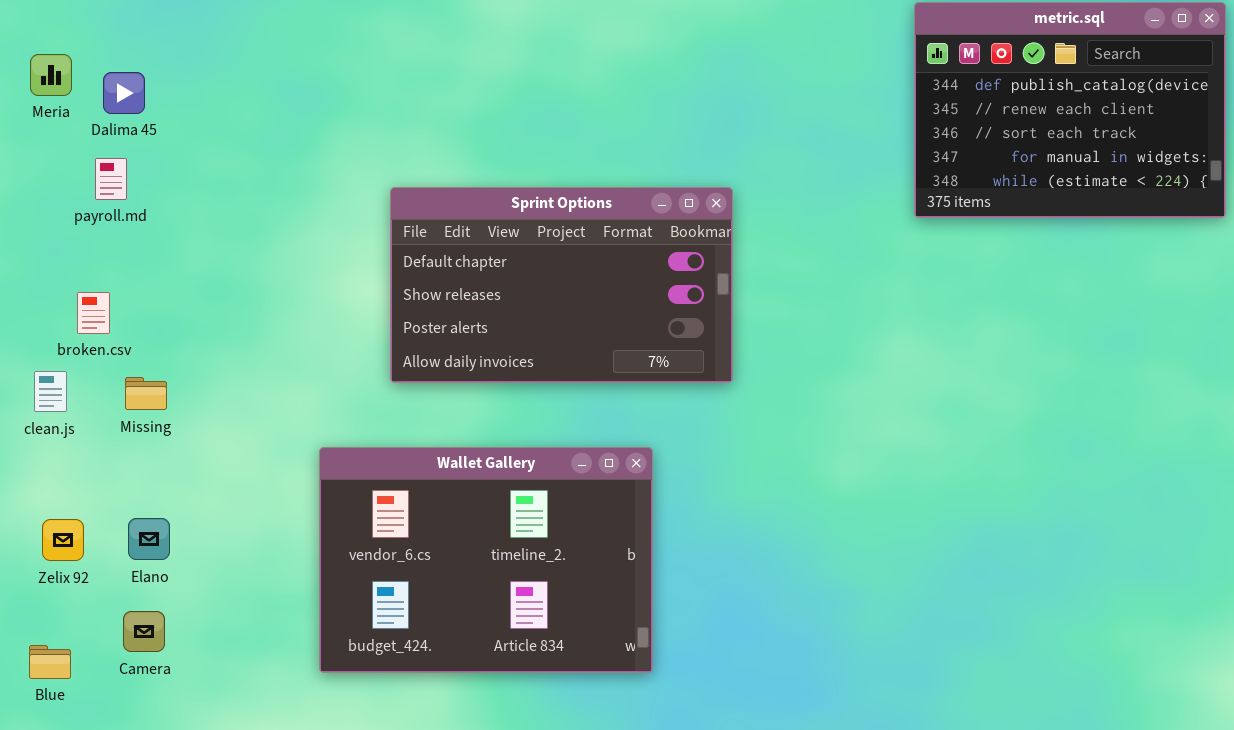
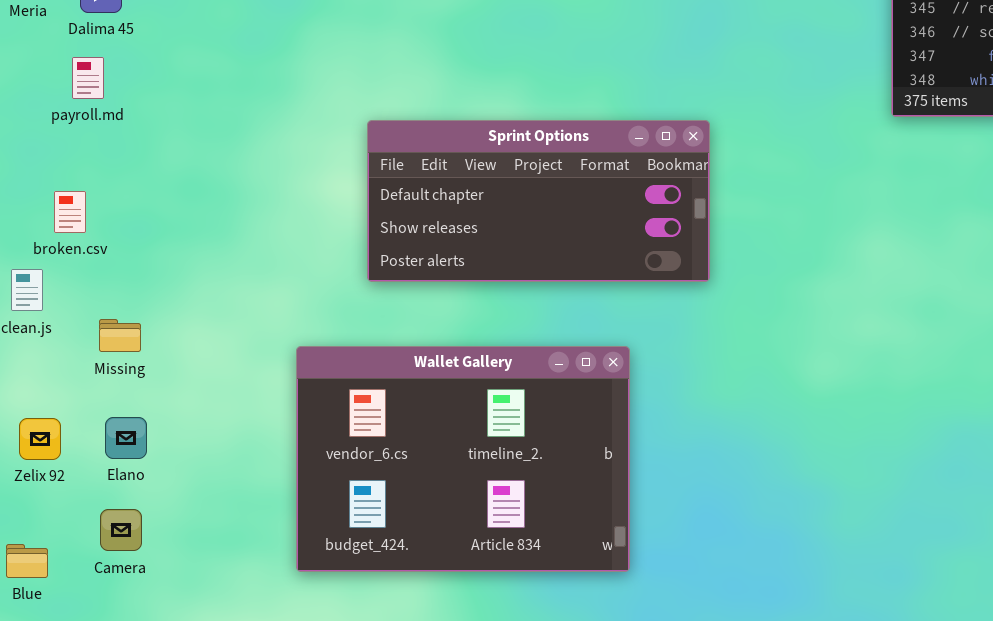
Sprint Options: [390,187,733,383] -> [367,120,710,282], resized
Missing: [125,377,167,410] -> [99,319,141,352], moved

